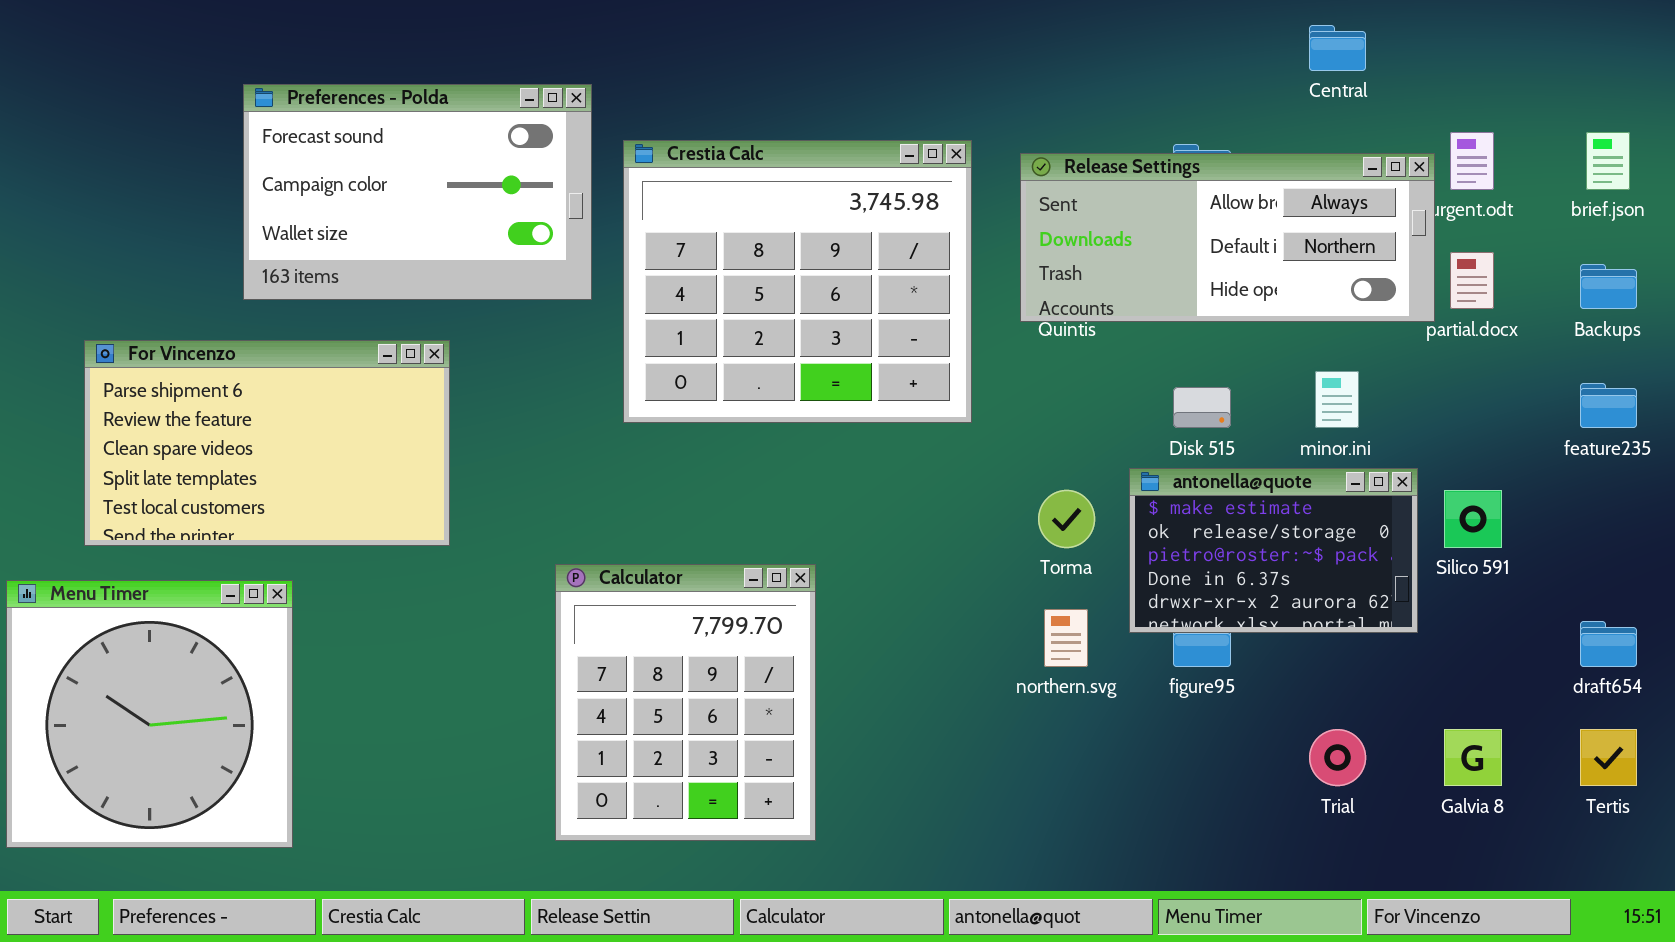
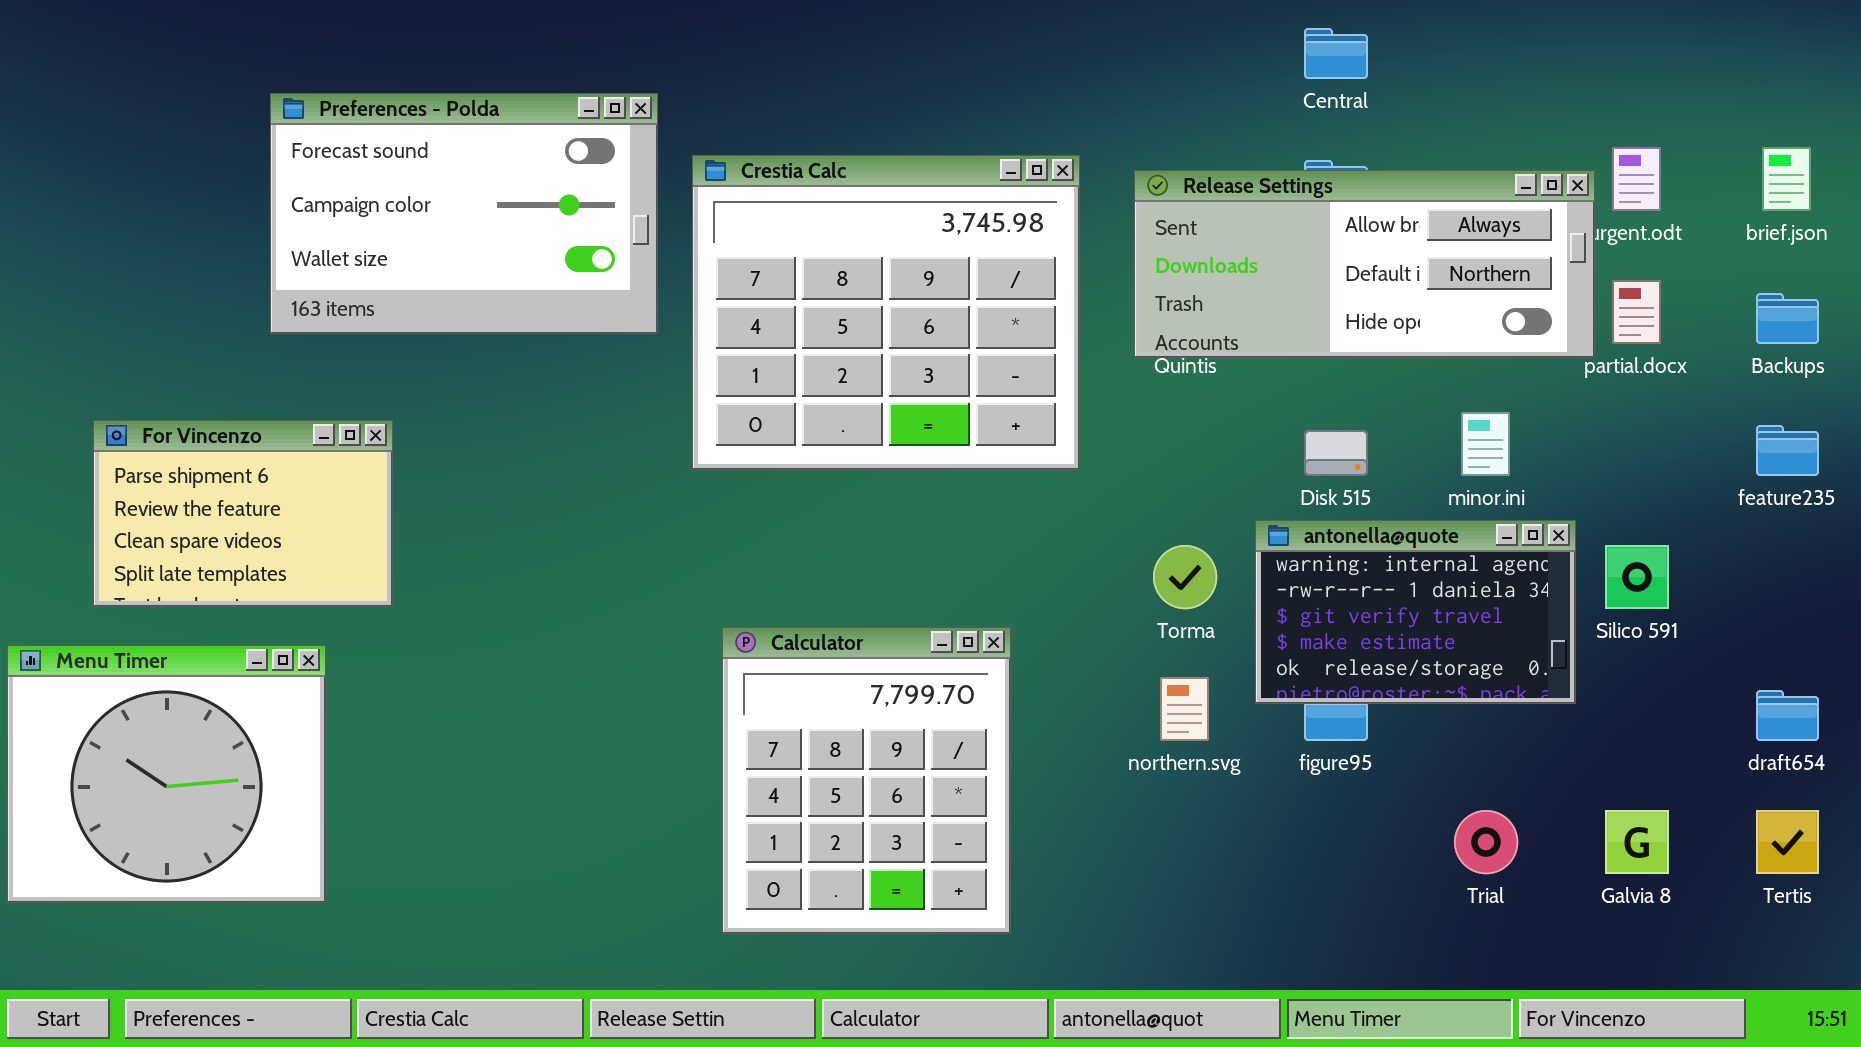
Central: [1309,25,1366,71] -> [1304,28,1368,79], moved
For Vincenzo: [84,340,450,546] -> [93,420,393,607], resized
antonella@quote: [1129,468,1418,633] -> [1255,520,1576,704], scrolled up 3 rows
Calculator: [555,564,816,841] -> [722,627,1011,934], moved
Menu Timer: [6,580,293,848] -> [7,645,326,903], resized

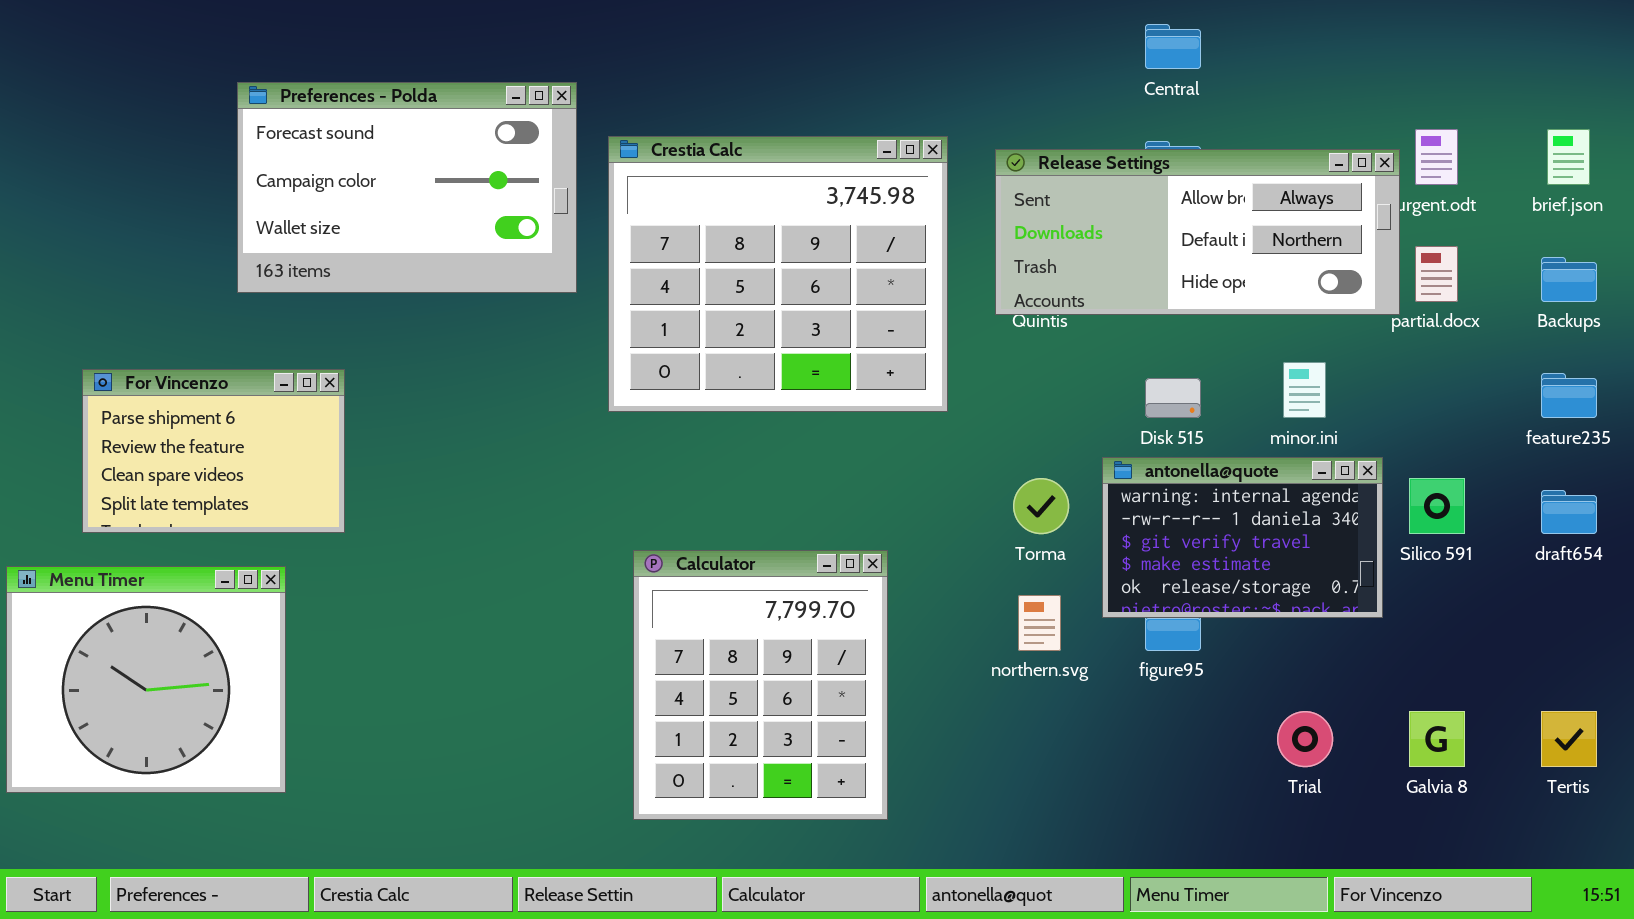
draft654: [1756,690,1819,741] -> [1541,490,1597,534], moved

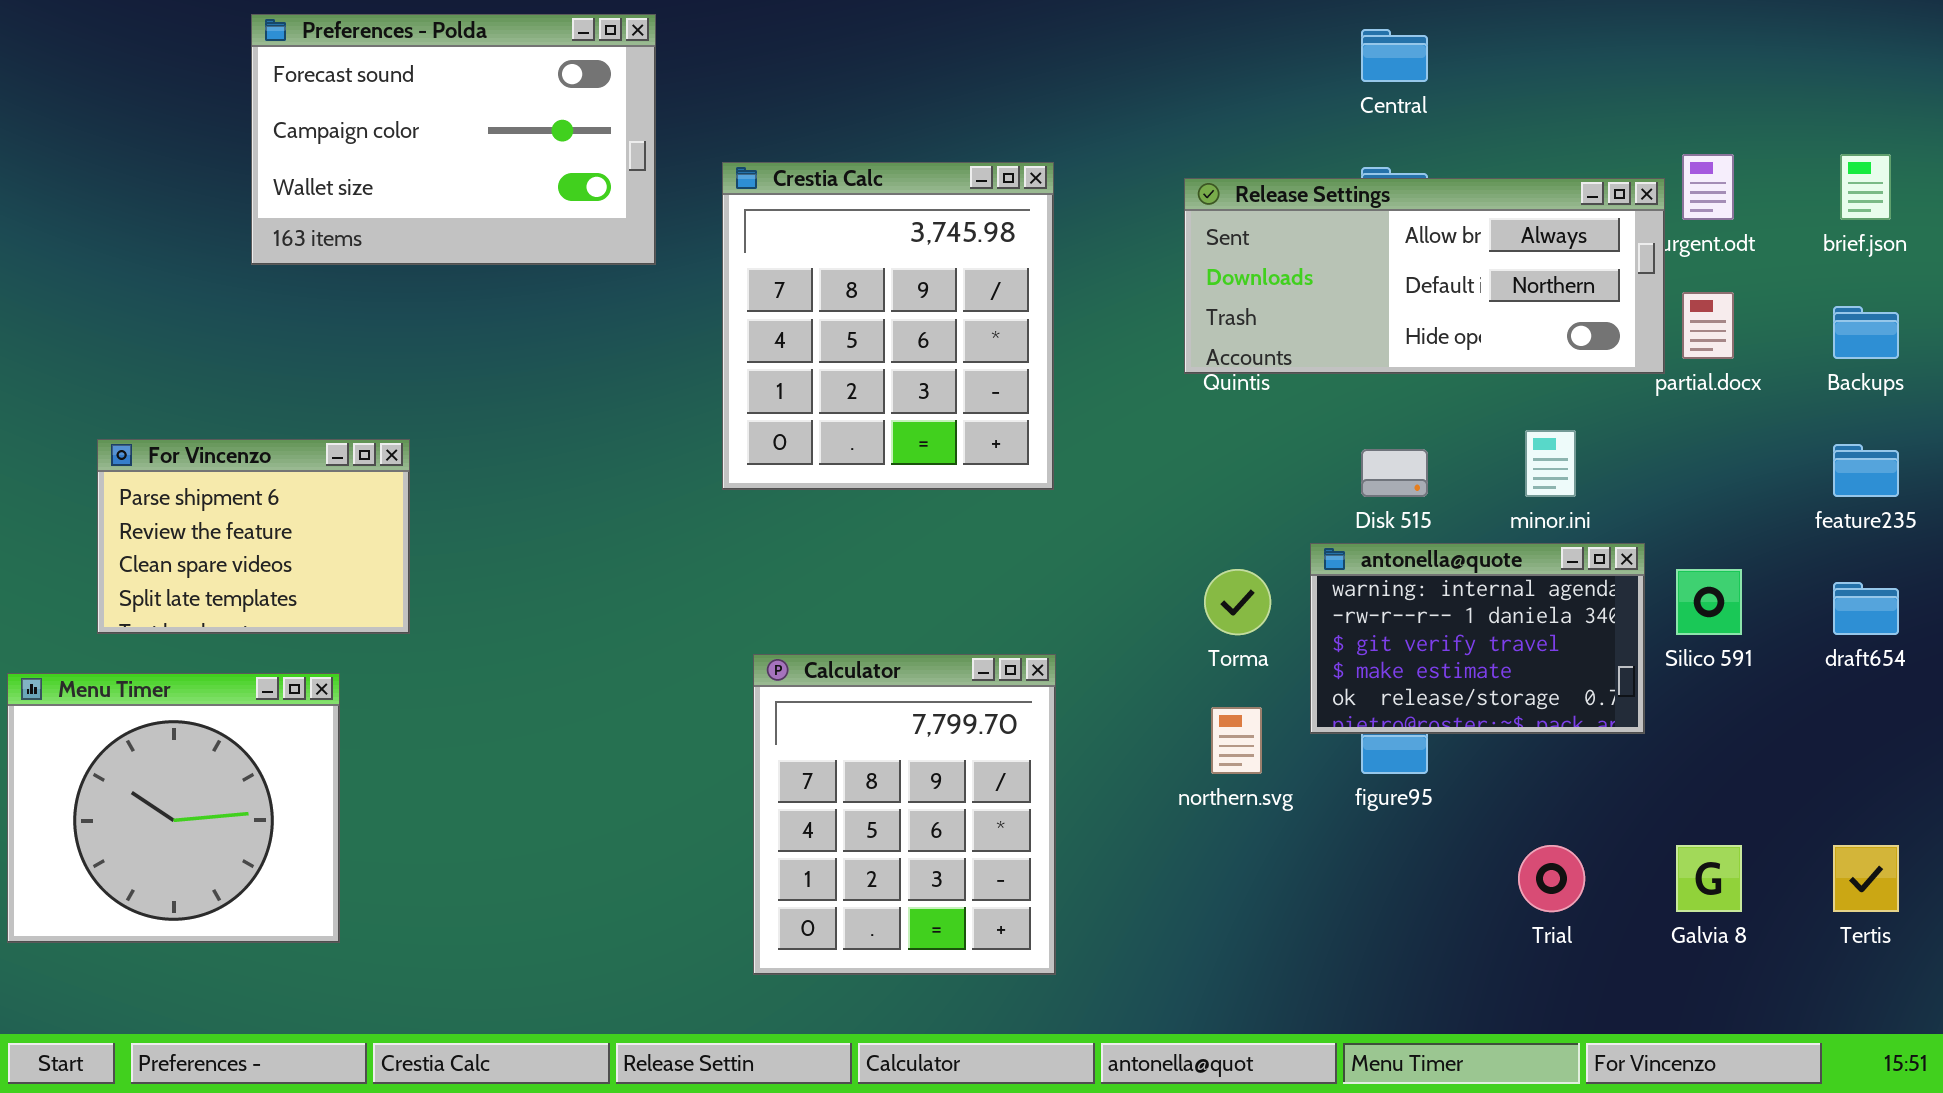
Preferences - Polda: [237,82,577,293] -> [251,14,656,265], moved
Crestia Calc: [608,136,948,412] -> [722,162,1054,490], resized

